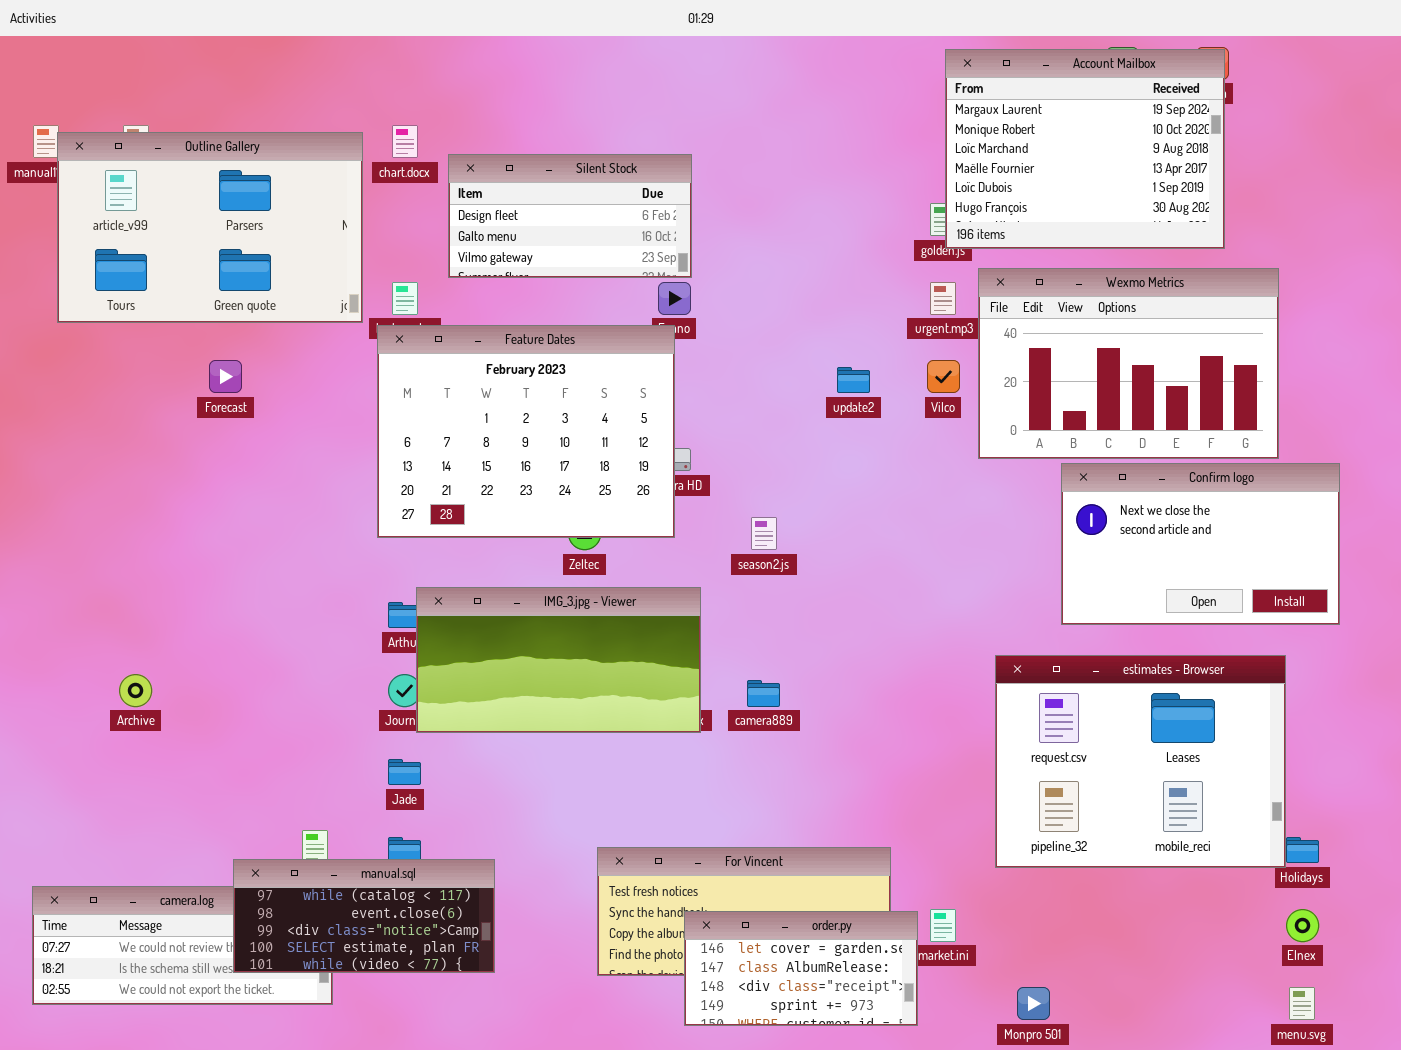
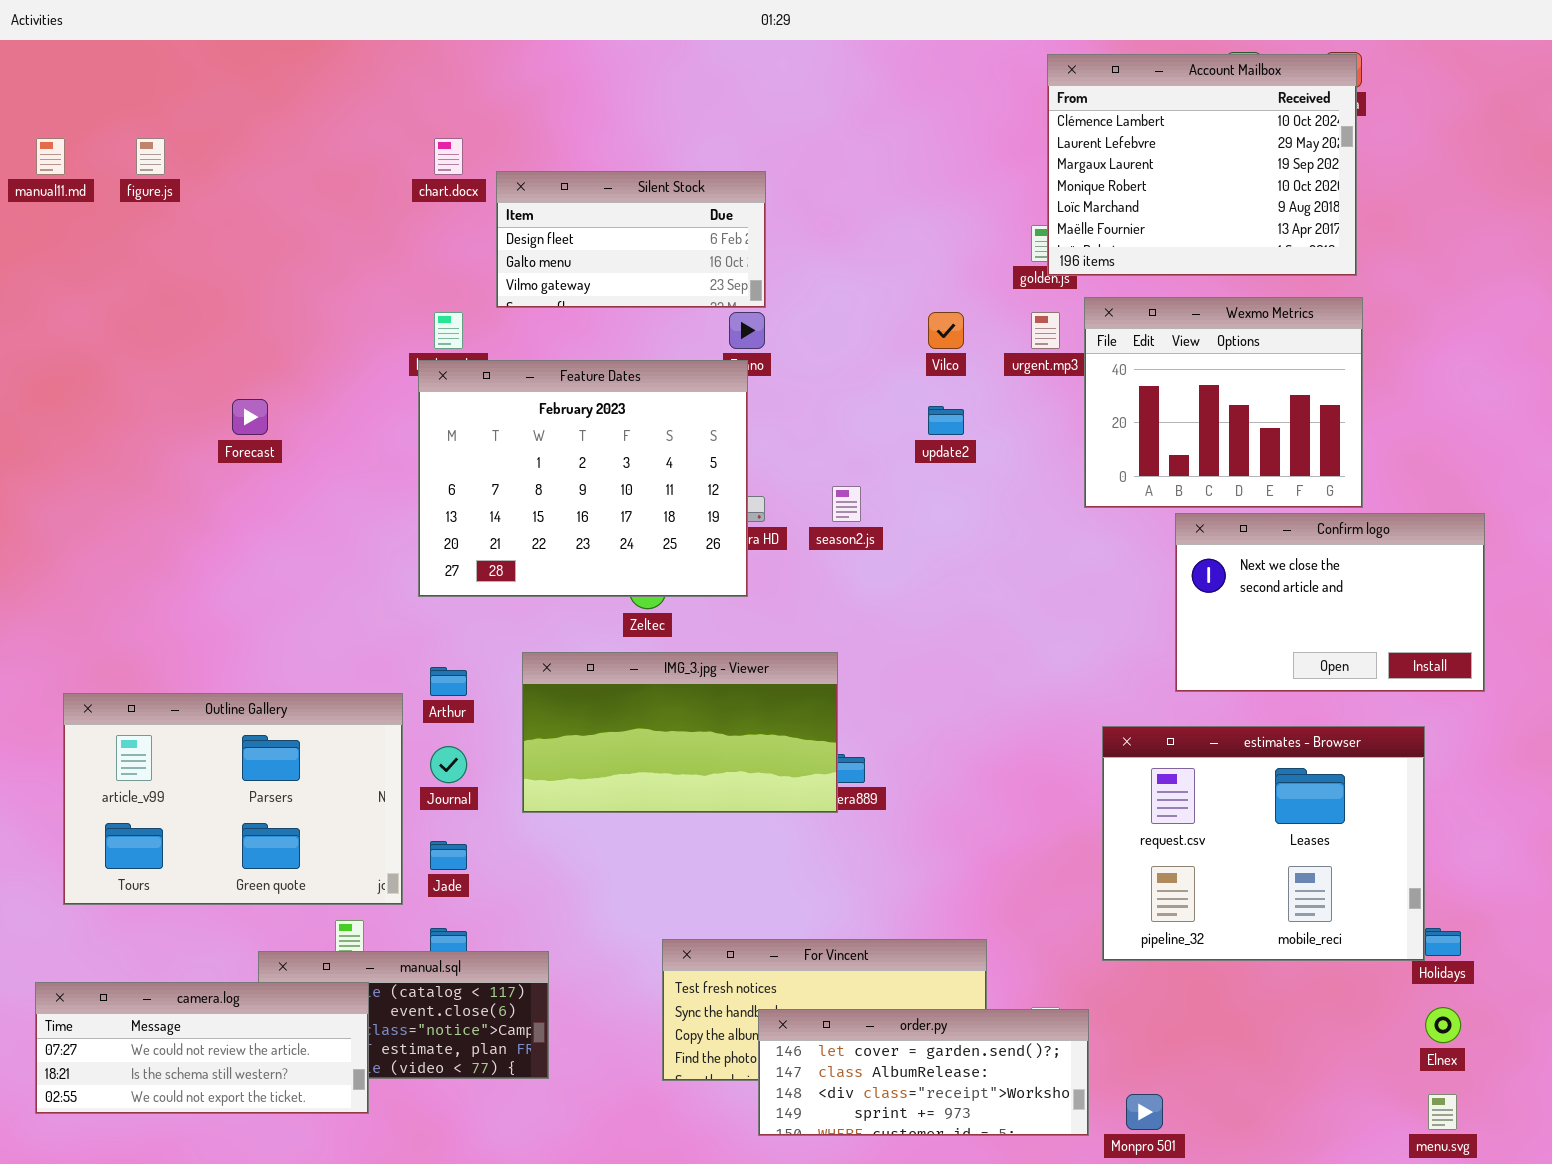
Account Mailbox: [945,49,1225,249] -> [1047,54,1357,276], scrolled up 2 rows
Outline Gallery: [57,132,363,323] -> [63,693,403,905], moved
Wexmo Metrics: [978,268,1279,459] -> [1084,297,1363,508], resized
Vilco: [927,360,960,393] -> [928,312,964,349], moved
season2.js: [751,517,777,550] -> [832,486,861,522], moved
IMG_3.jpg - Viewer: [416,587,701,733] -> [522,652,838,813], moved
camera.log: [32,886,333,1005] -> [35,982,369,1114], raised
order.py: [684,911,918,1026] -> [758,1009,1089,1136], resized

